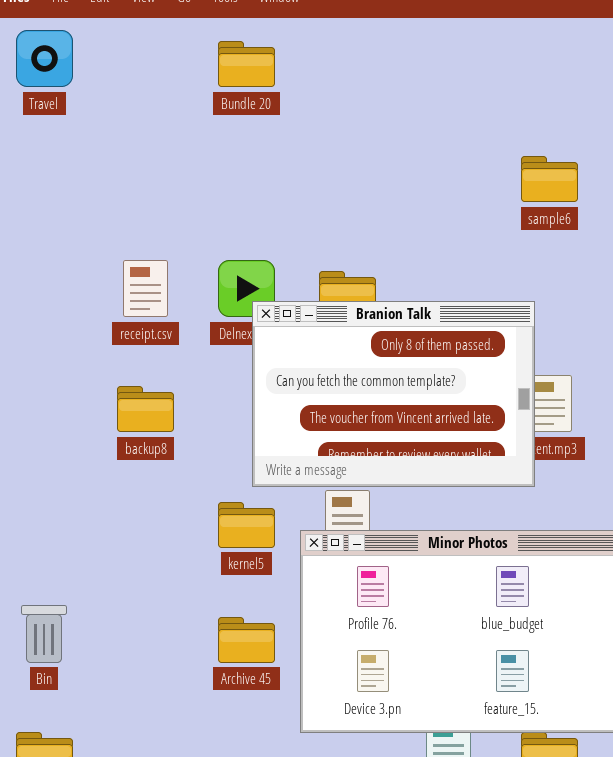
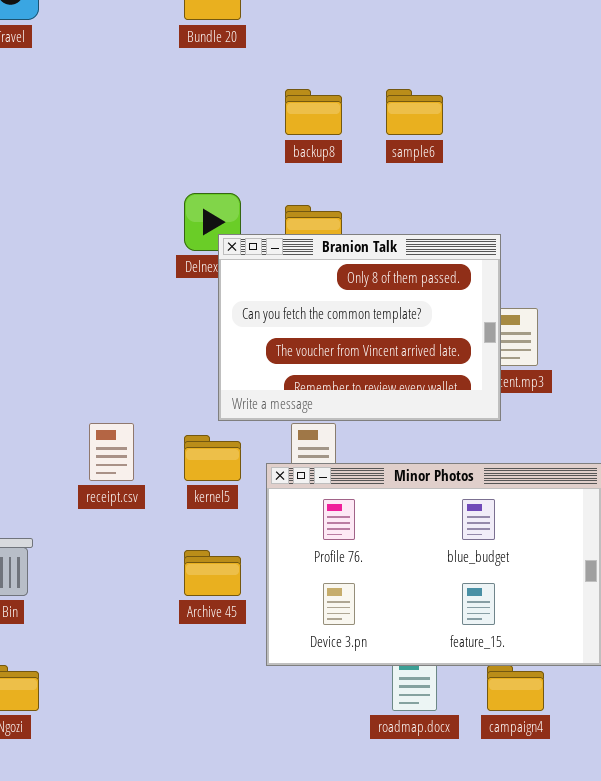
sample6: [521,156,578,202] -> [386,89,443,135], moved
receipt.csv: [123,260,168,317] -> [89,423,134,481], moved
backup8: [117,386,174,432] -> [285,89,342,135], moved

